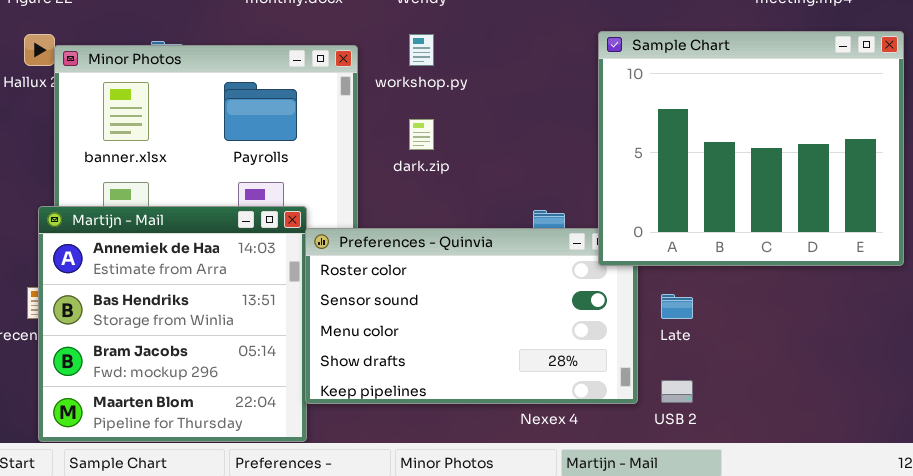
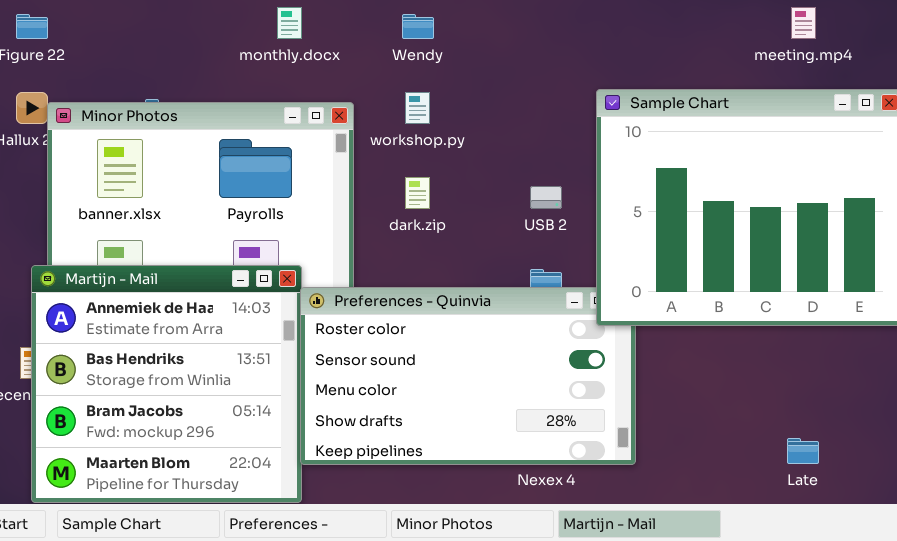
Late: [661,294,693,319] -> [787,438,819,464], moved
USB 2: [661,380,693,403] -> [530,186,562,209], moved

